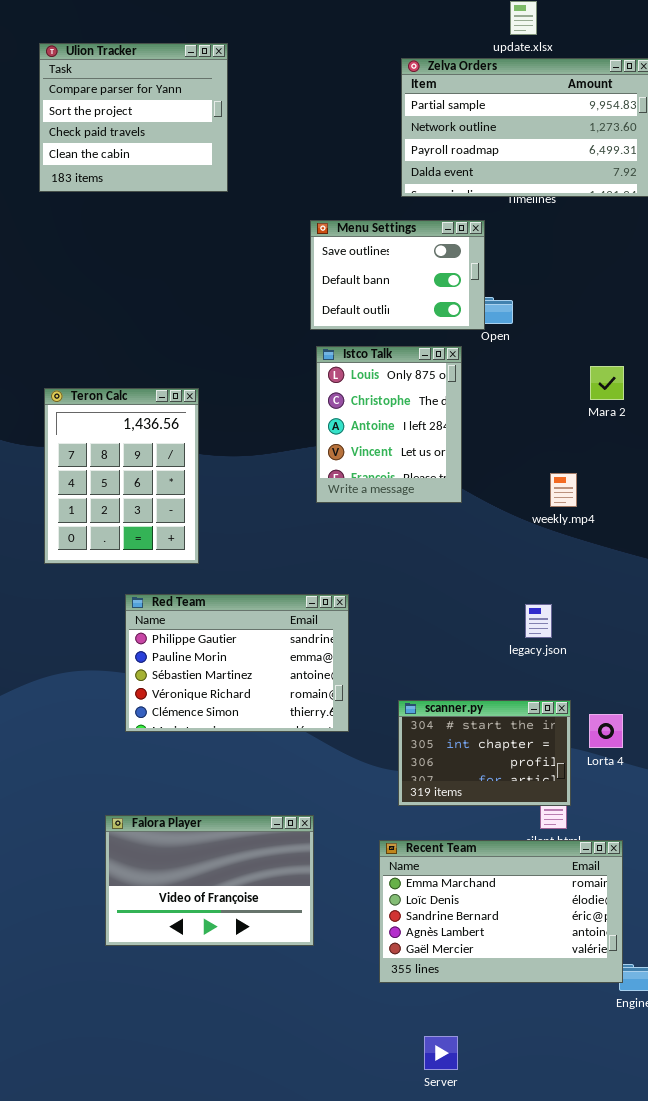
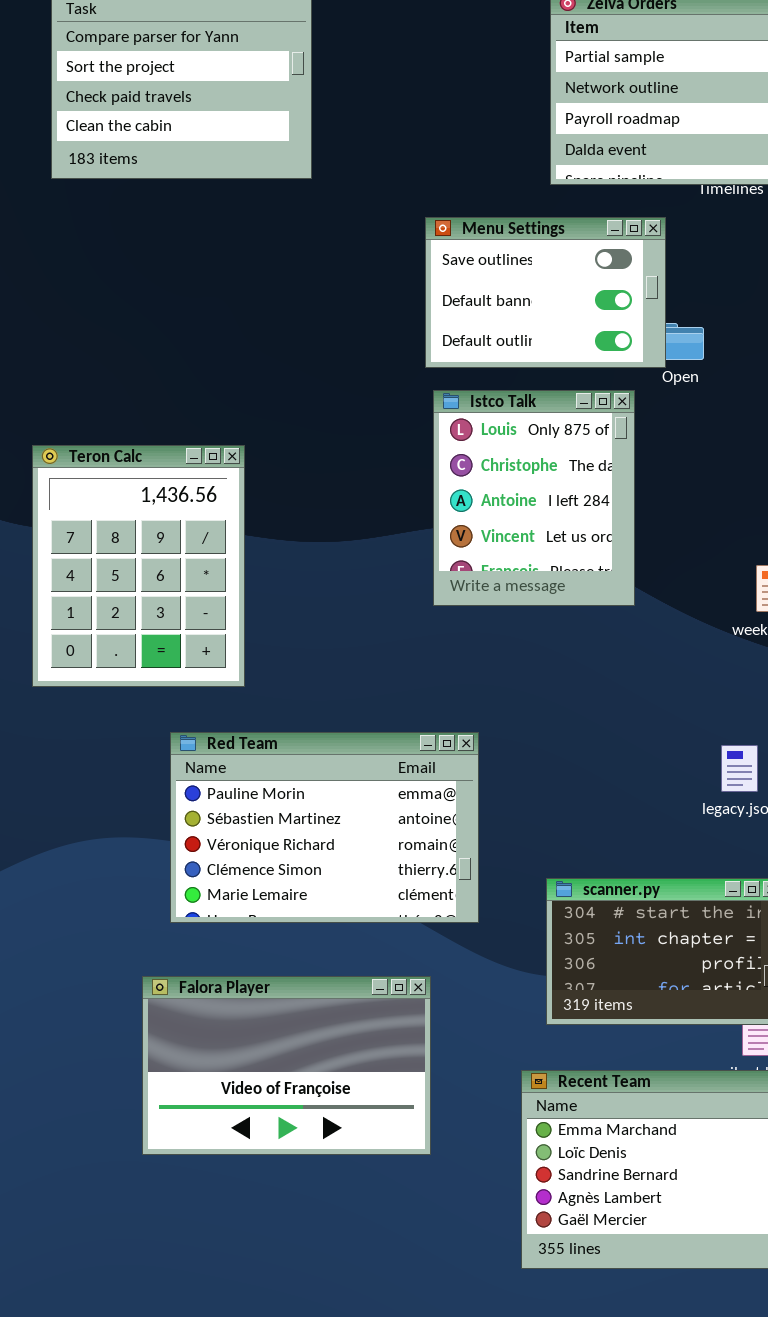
Teron Calc: [44,388,199,564] -> [32,445,245,687], moved
Red Team: [125,594,349,732] -> [170,732,479,923], scrolled down 1 row
Falora Player: [105,815,314,946] -> [142,976,431,1155], moved

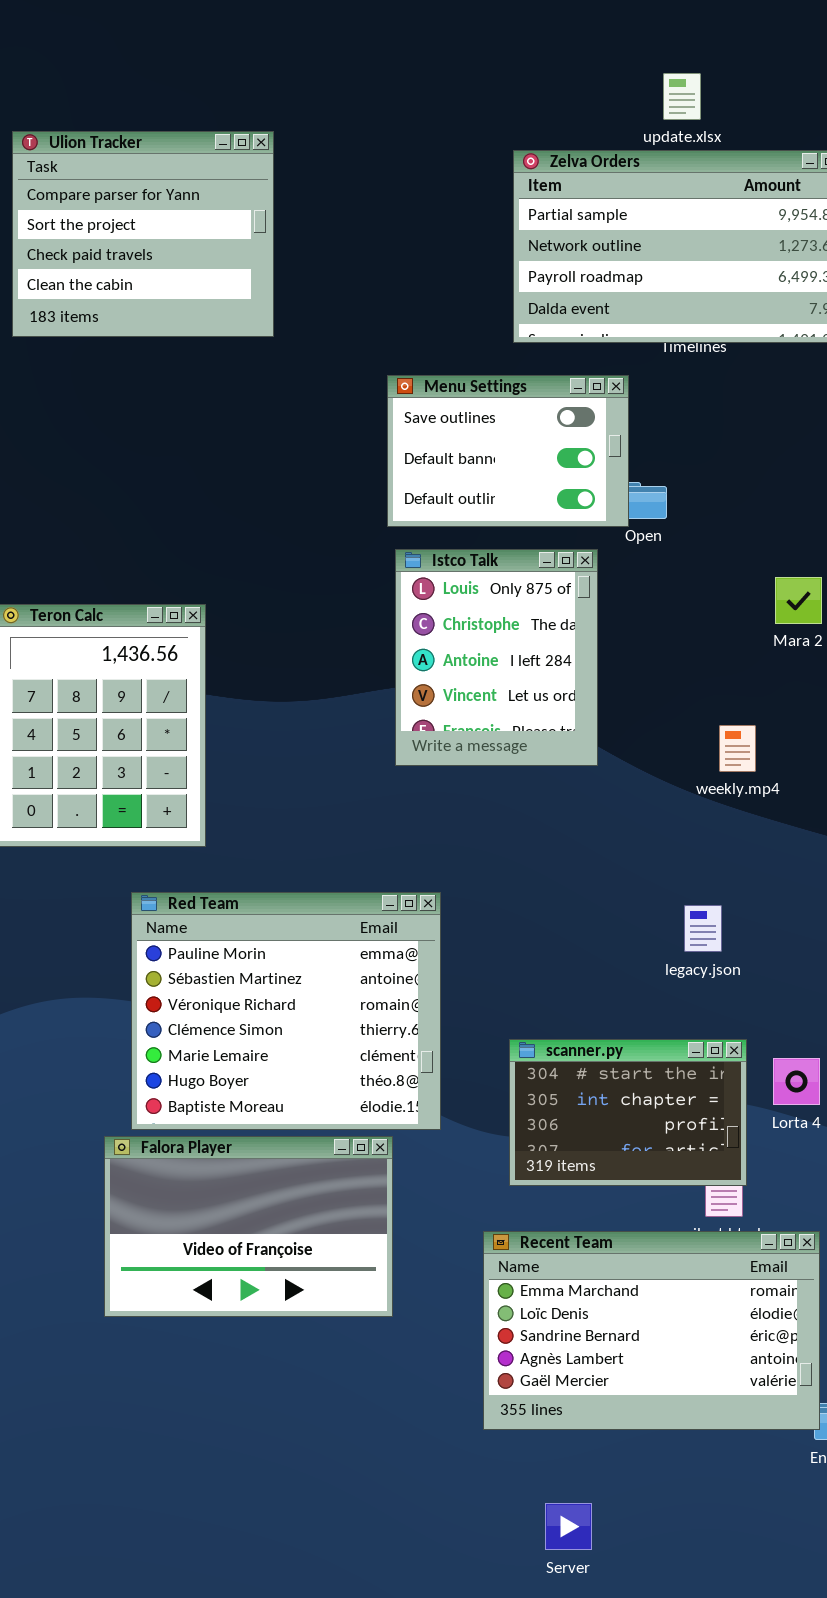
Red Team: [170,732,479,923] -> [131,892,441,1130], resized

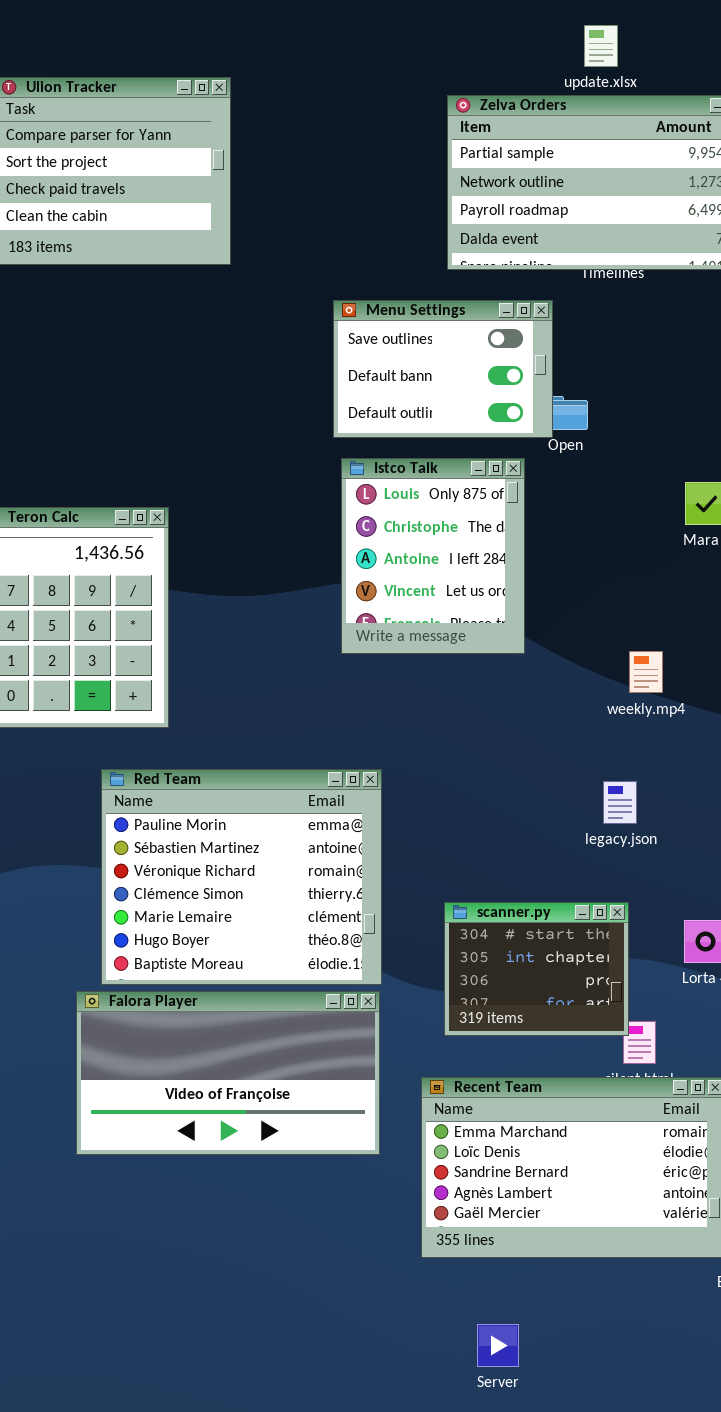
weekly.mp4: [719,725,756,772] -> [629,651,663,693], moved
scanner.py: [509,1039,747,1186] -> [444,902,629,1036], resized
Falora Player: [104,1136,393,1317] -> [76,991,380,1155], resized

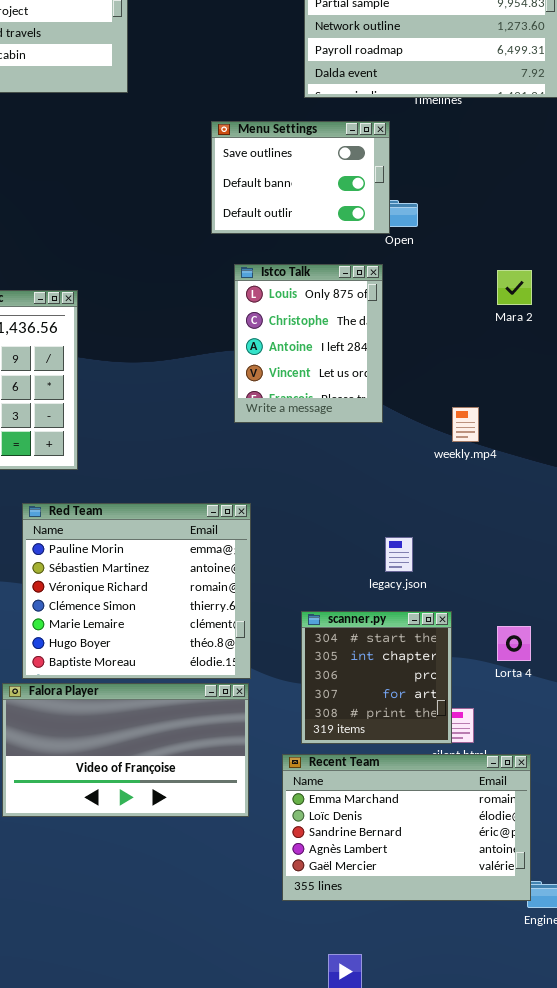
Istco Talk: [341,458,525,654] -> [234,264,383,423], moved
legacy.json: [603,781,637,824] -> [385,537,413,572], moved
scanner.py: [444,902,629,1036] -> [301,611,452,744], resized

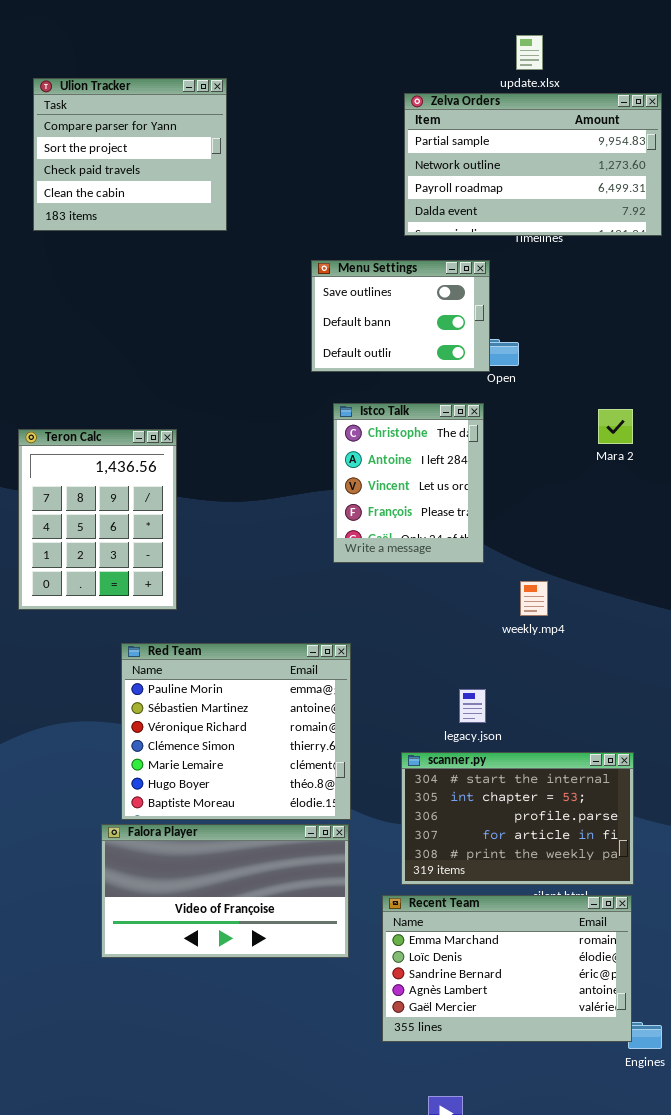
Istco Talk: [234,264,383,423] -> [333,403,484,563], scrolled down 1 row
weekly.mp4: [452,407,479,442] -> [520,581,548,616], moved
legacy.json: [385,537,413,572] -> [459,689,486,723], moved
scanner.py: [301,611,452,744] -> [401,752,634,885], resized

